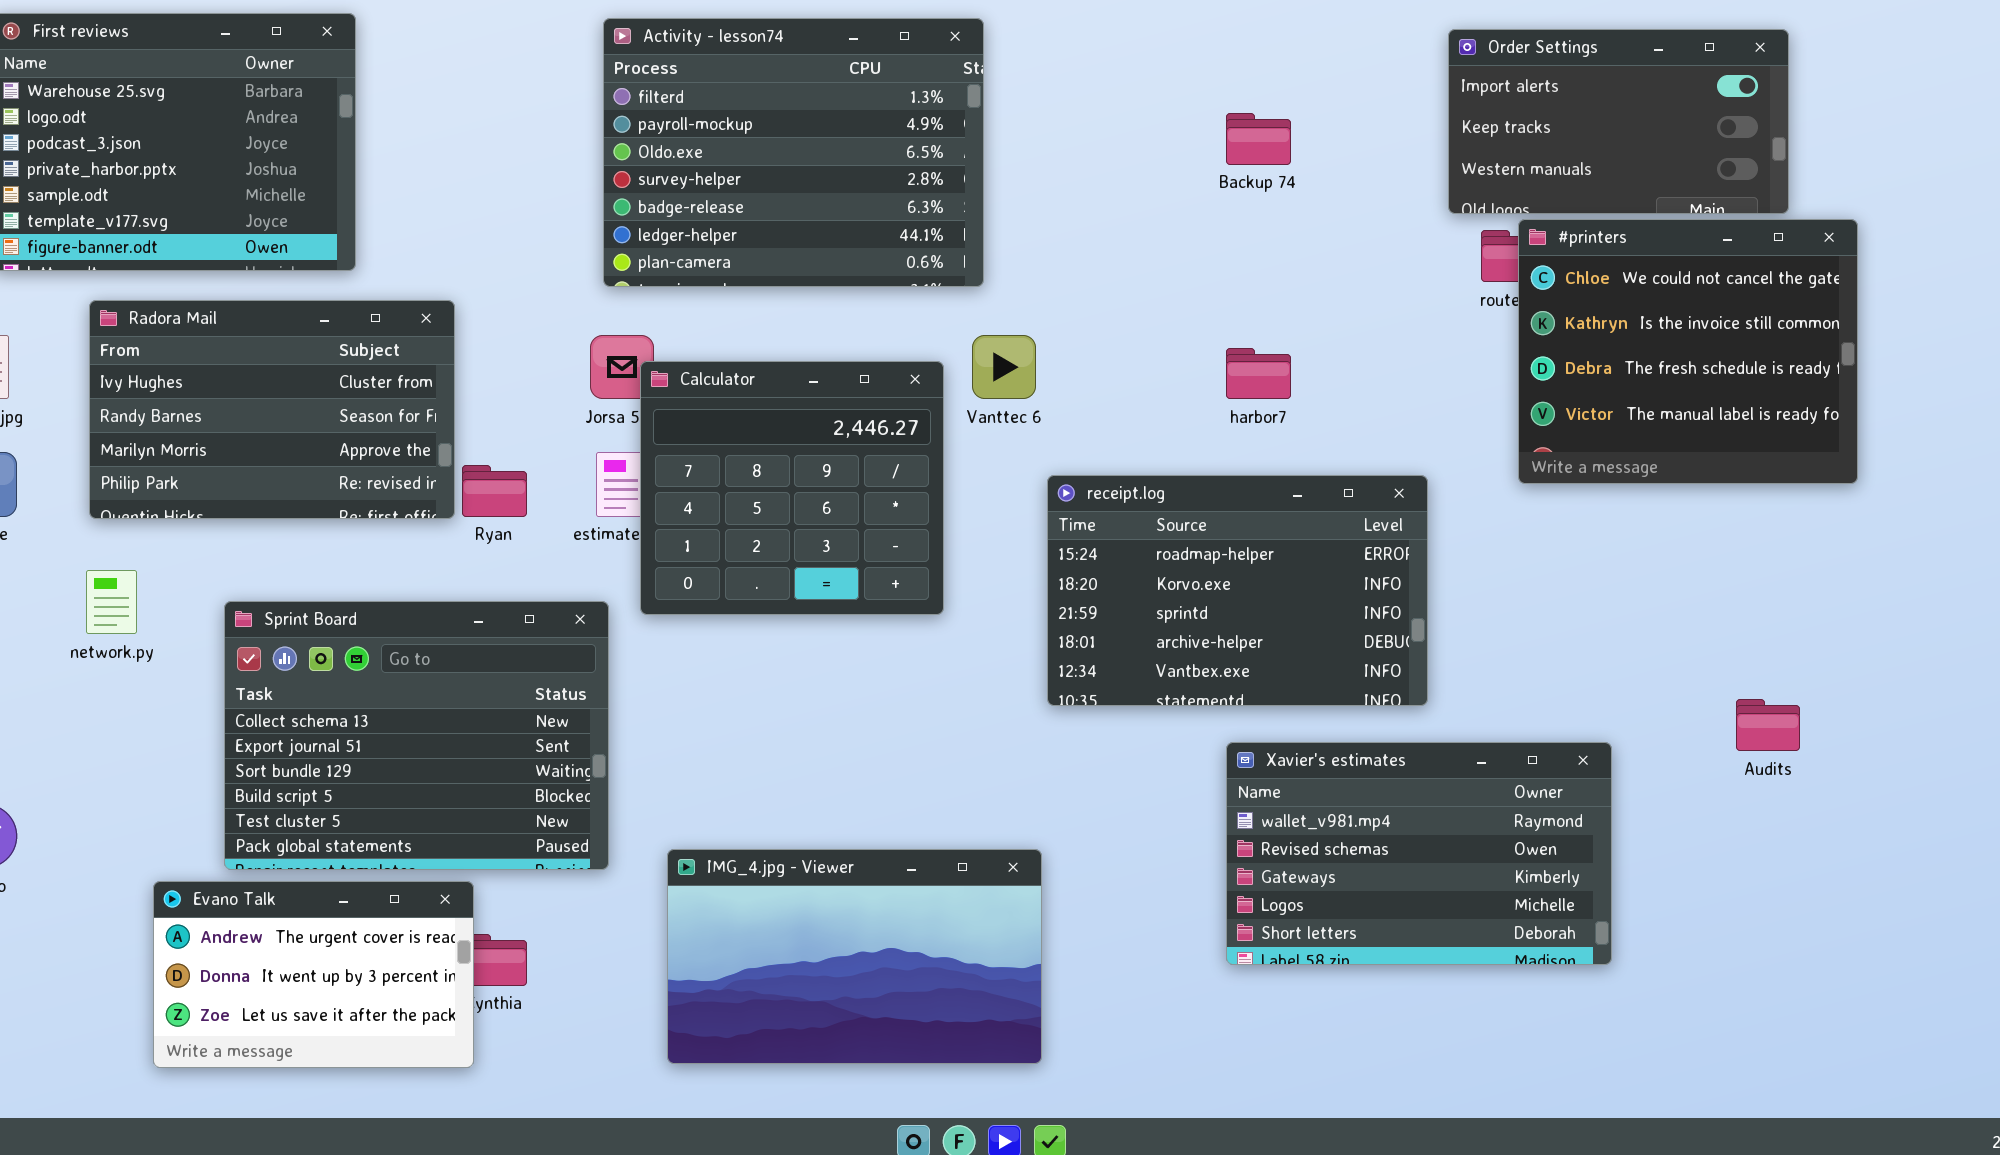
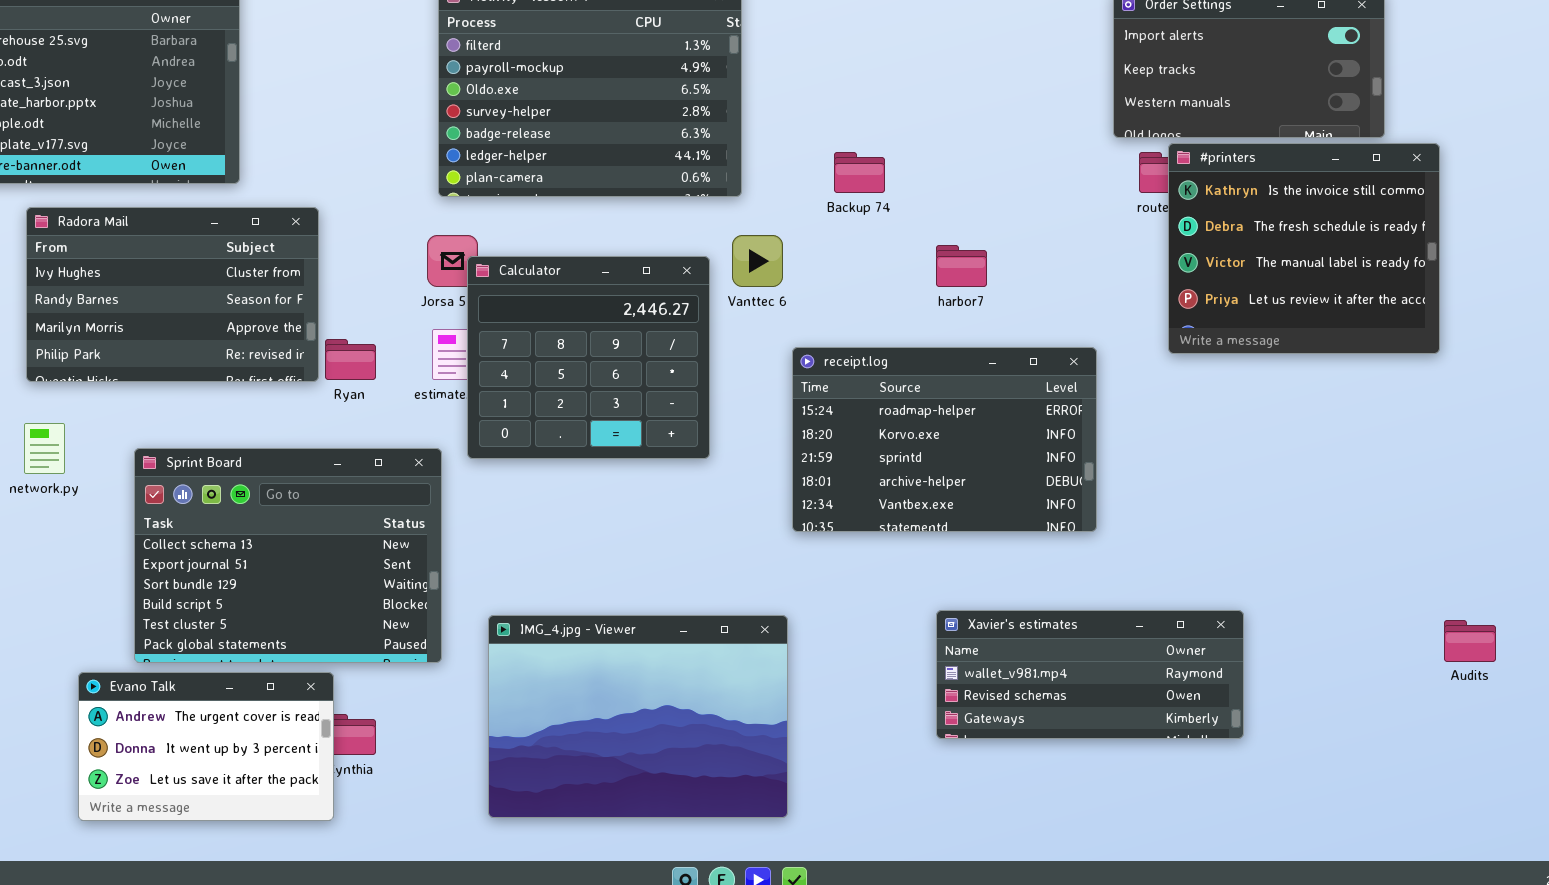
Backup 74: [1226,113,1291,165] -> [834,152,885,193], moved
#printers: [1518,219,1858,484] -> [1168,143,1440,354], scrolled down 1 row
Audits: [1736,699,1800,751] -> [1444,620,1496,662], moved
Xavier's estimates: [1226,742,1612,965] -> [936,610,1244,739], resized
IMG_4.jpg - Viewer: [667,849,1042,1064] -> [488,615,788,818], resized

